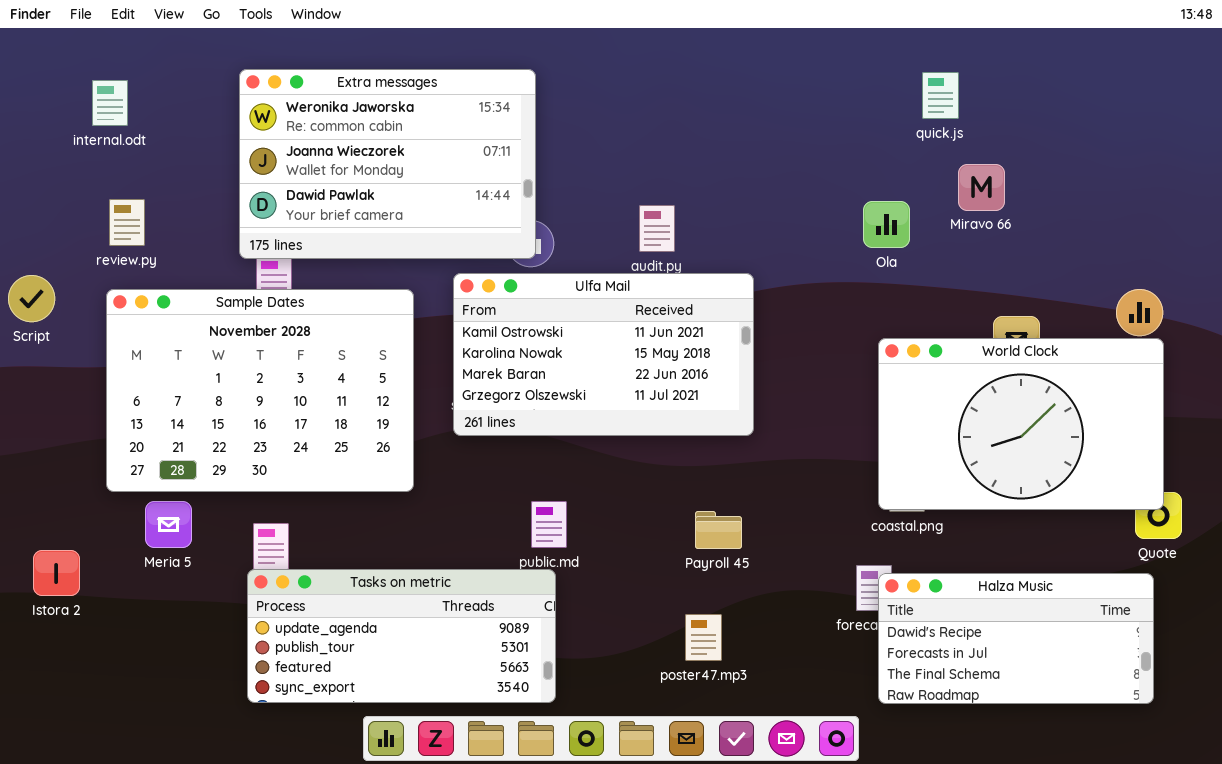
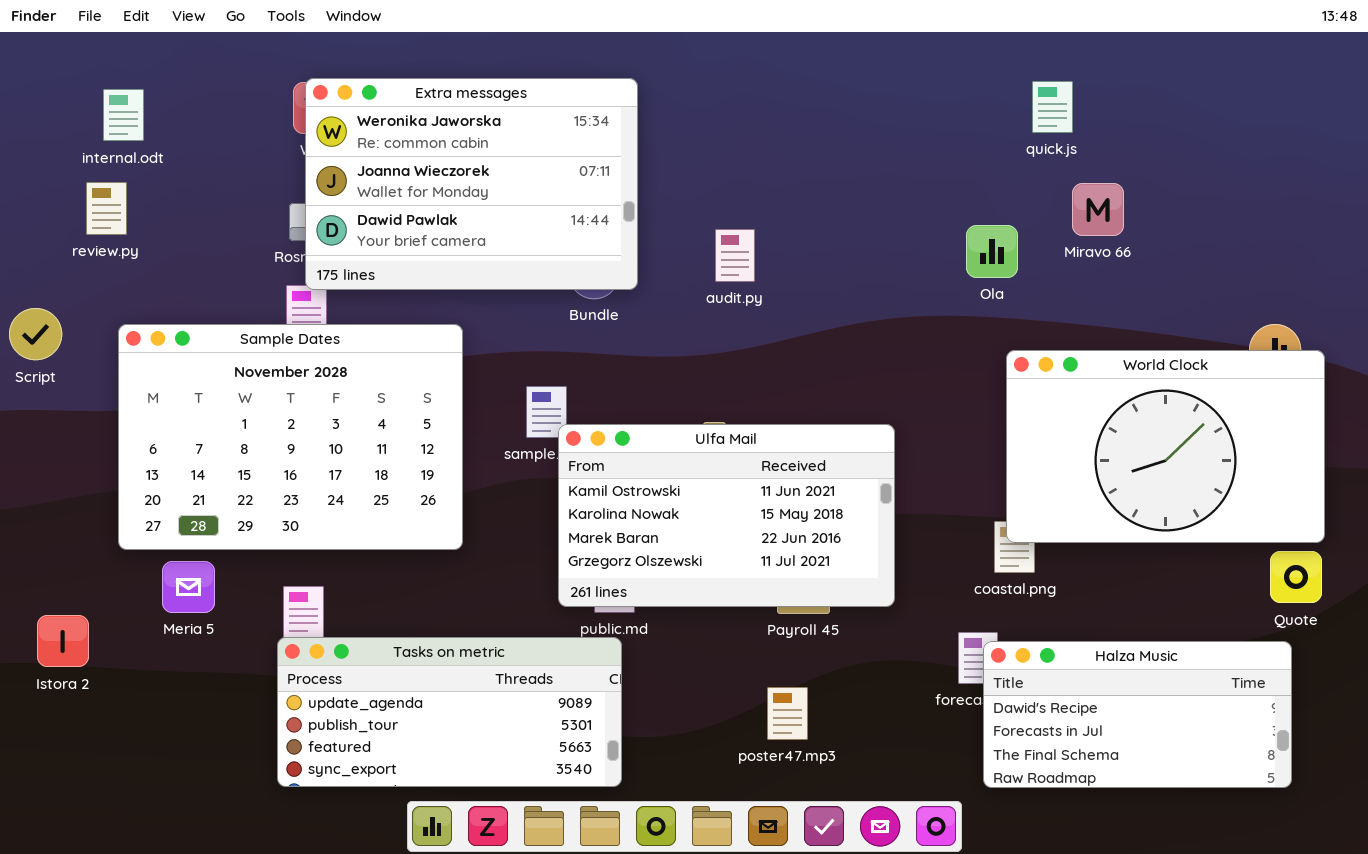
Extra messages: [239,69,536,259] -> [305,78,638,290], moved
review.py: [109,199,145,246] -> [86,182,127,235], moved
Ulfa Mail: [453,273,754,436] -> [558,424,895,607], moved
World Clock: [878,338,1164,510] -> [1006,350,1325,543], moved

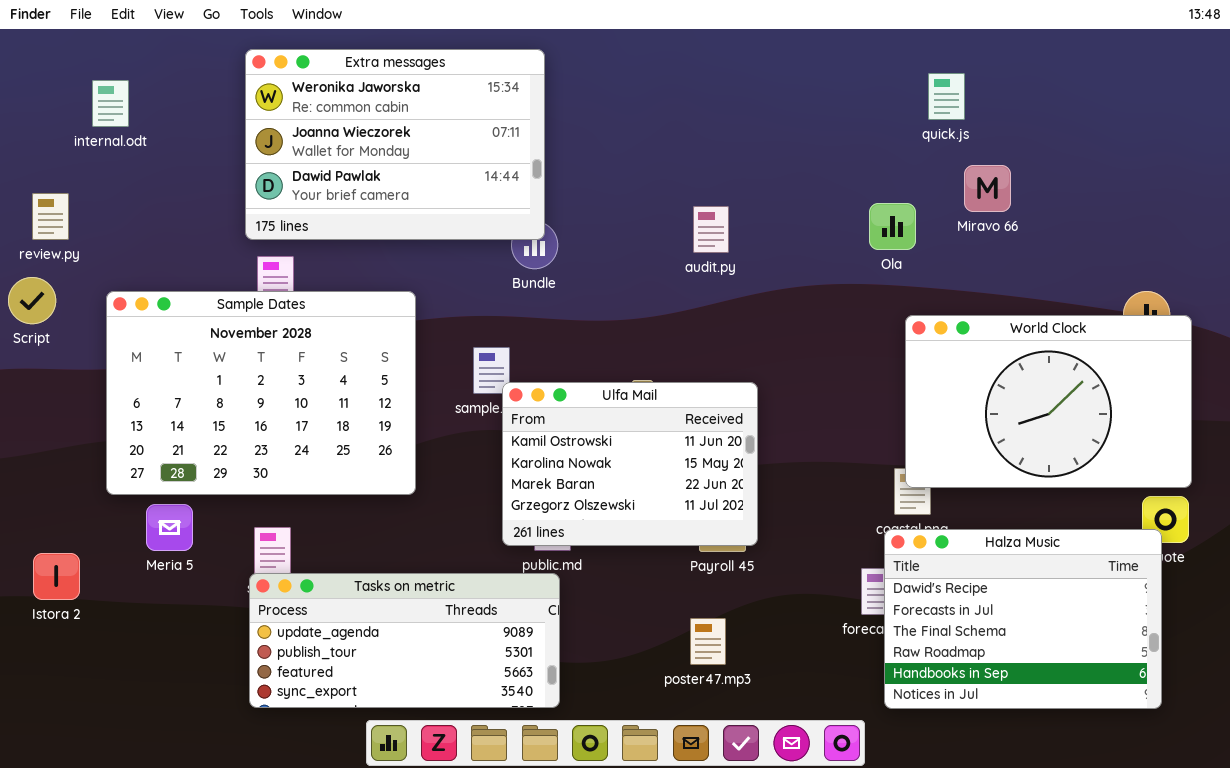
Extra messages: [305,78,638,290] -> [245,49,545,240], moved
review.py: [86,182,127,235] -> [32,193,69,240], moved
audit.py: [715,229,755,282] -> [693,206,729,253], moved
Ulfa Mail: [558,424,895,607] -> [502,382,758,546], resized
Halza Music: [983,641,1292,788] -> [884,529,1162,709], resized

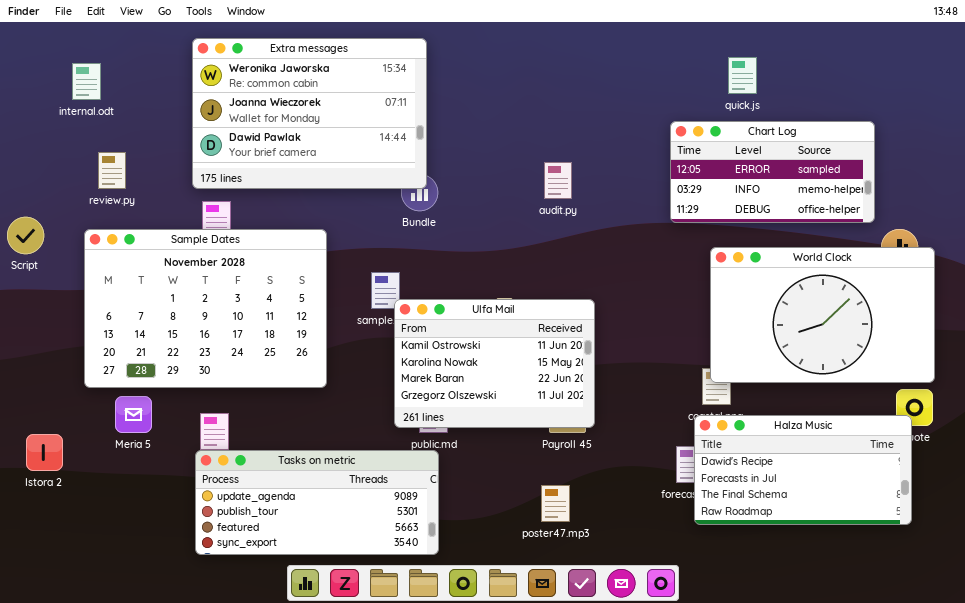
Chart Log: none -> [670,121,875,223], opened
review.py: [32,193,69,240] -> [98,152,126,189], moved
Halza Music: [884,529,1162,709] -> [694,415,912,525], resized

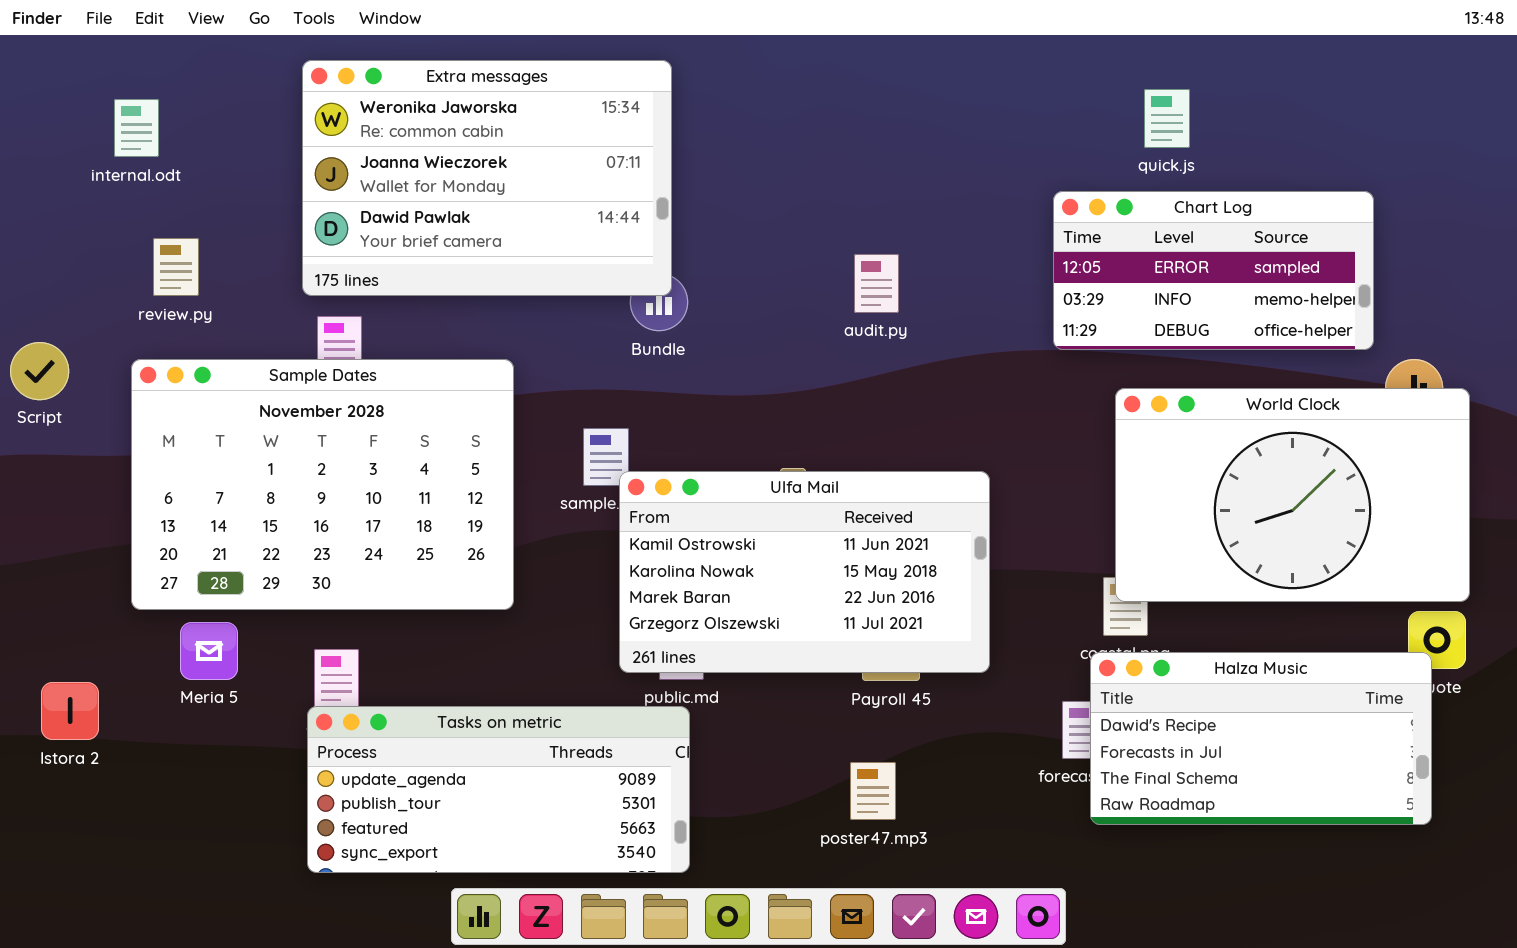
Ulfa Mail: [394,299,595,428] -> [619,471,990,673], resized

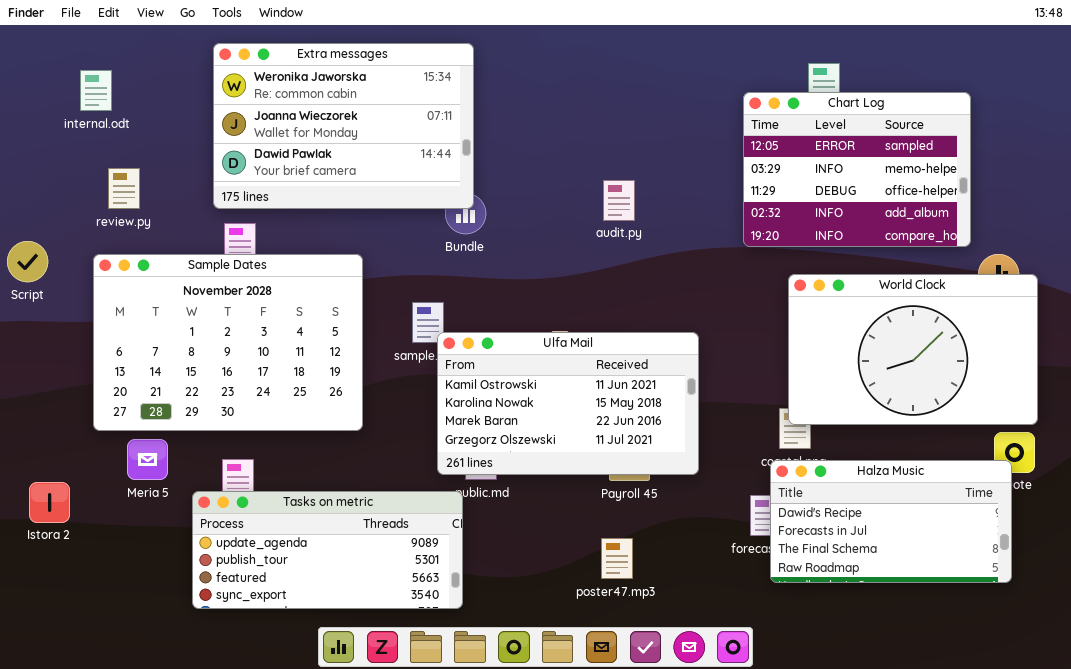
Chart Log: [1053,191,1374,350] -> [743,92,971,247], resized
Tasks on metric: [307,706,690,873] -> [192,491,463,609], moved

